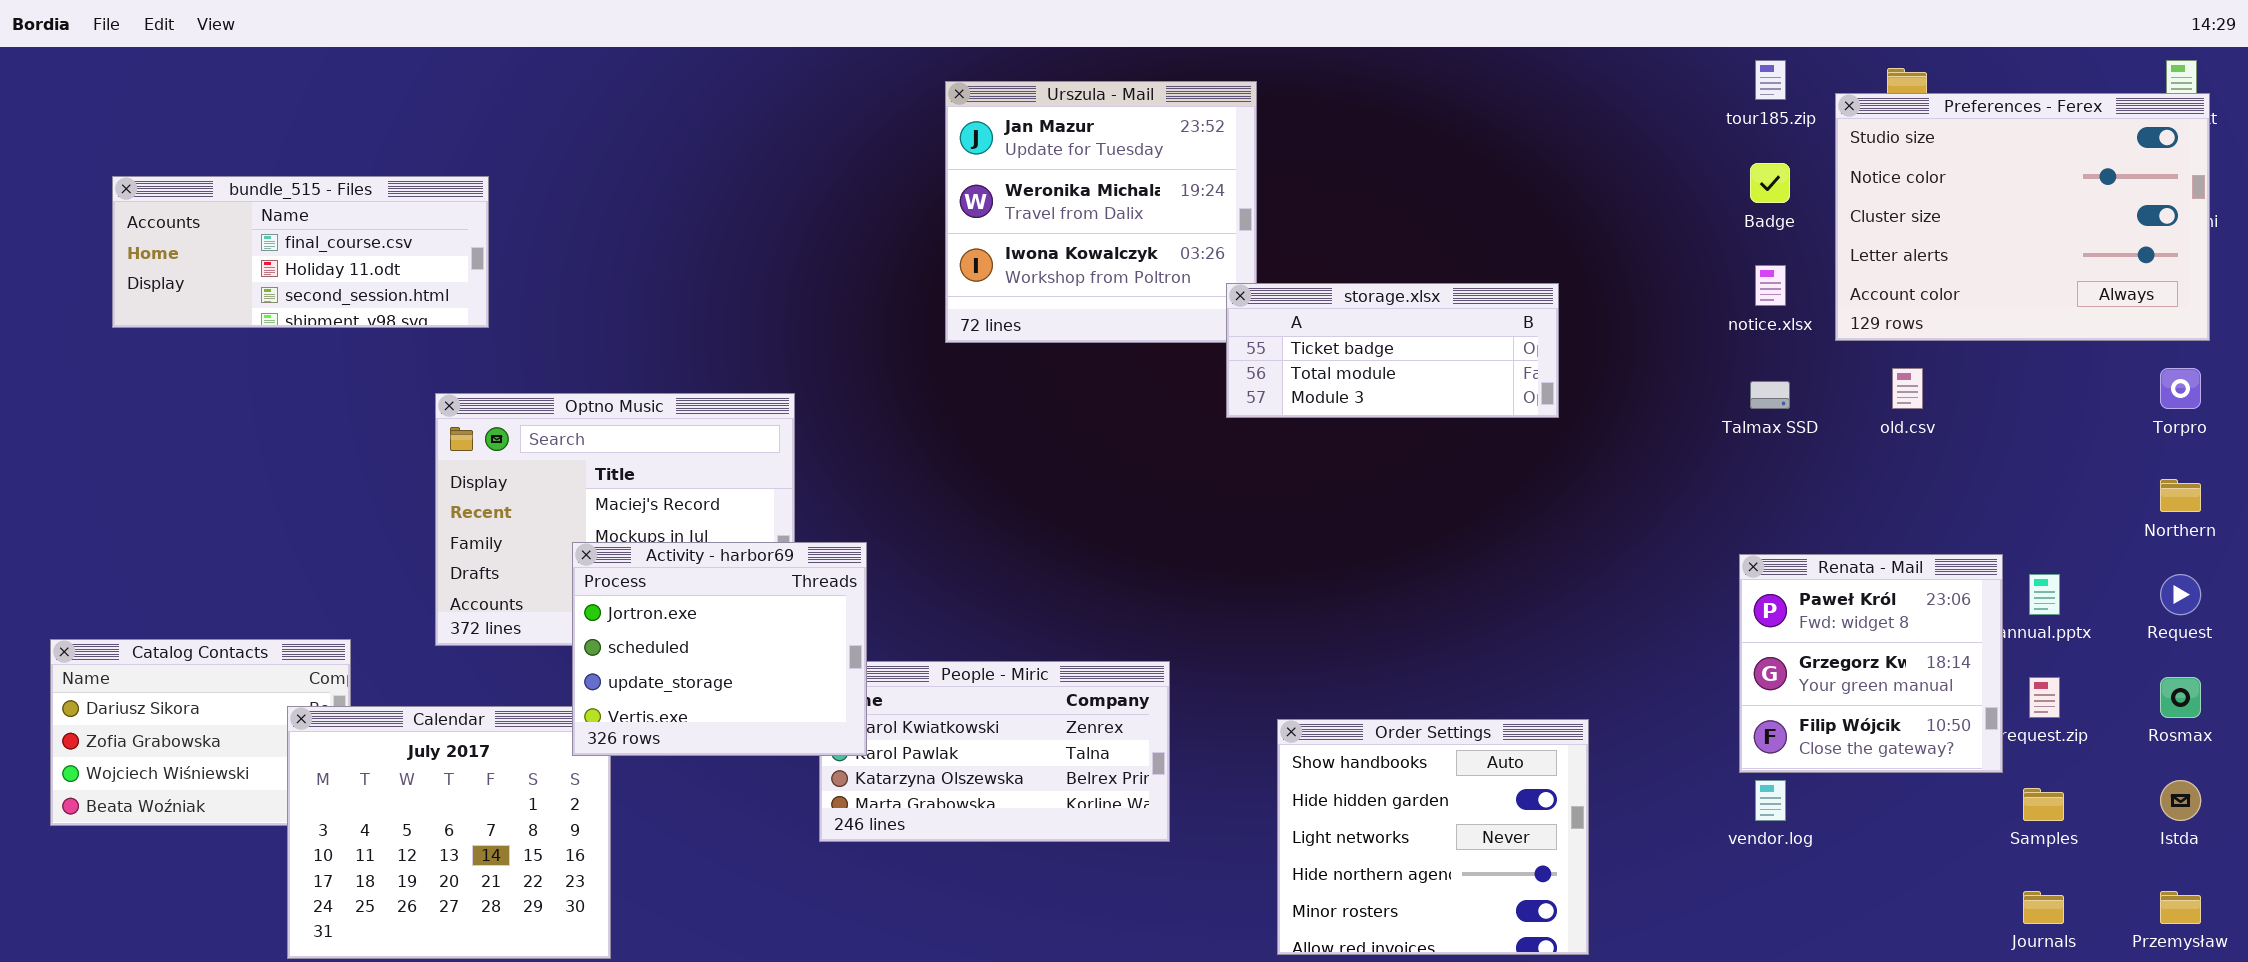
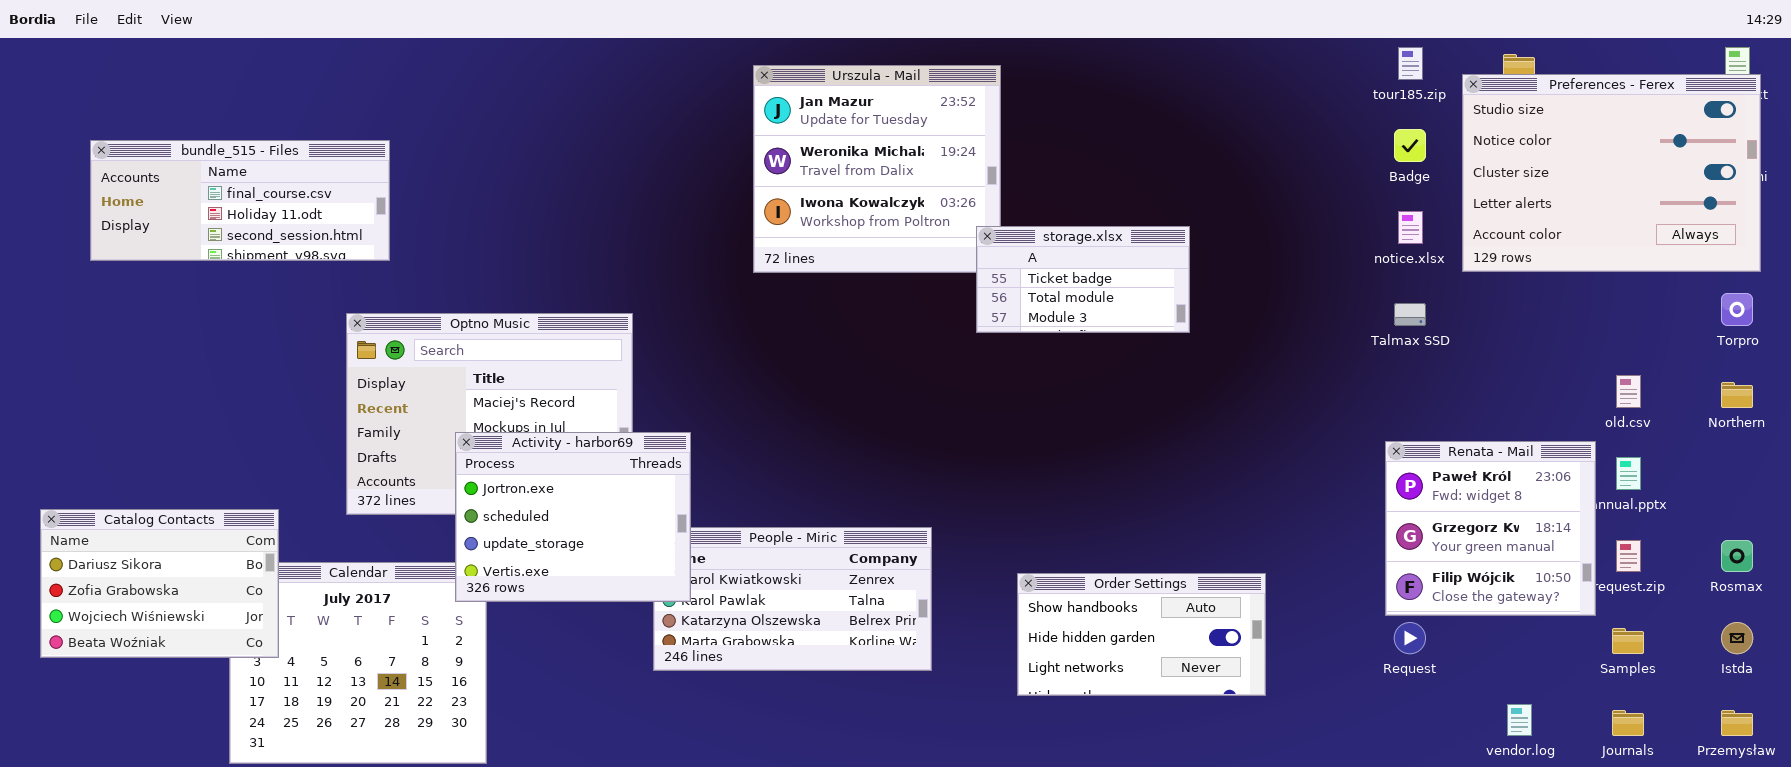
storage.xlsx: [1226,283,1559,418] -> [976,226,1190,333], resized
old.csv: [1892,368,1923,409] -> [1616,375,1641,408], moved
Request: [2160,574,2201,615] -> [1394,622,1426,654], moved
Catalog Contacts: [50,639,351,826] -> [40,509,279,658], raised
Order Settings: [1277,719,1589,955] -> [1017,573,1266,696], resized
vendor.log: [1755,780,1786,821] -> [1507,704,1532,736], moved

